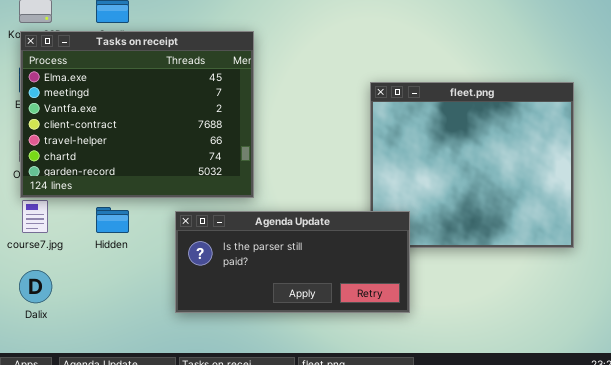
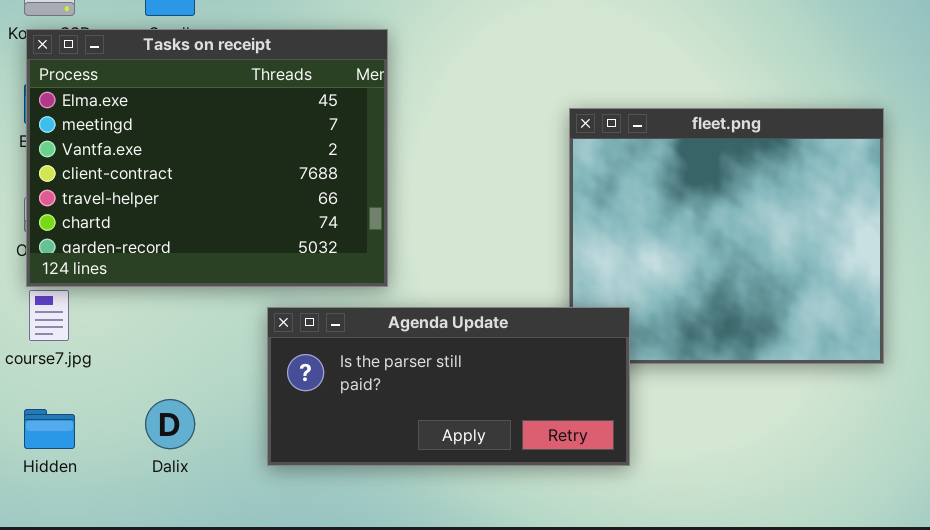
Hidden: [96,207,129,233] -> [24,409,75,449], moved
Dalix: [19,270,52,303] -> [145,399,195,449], moved

